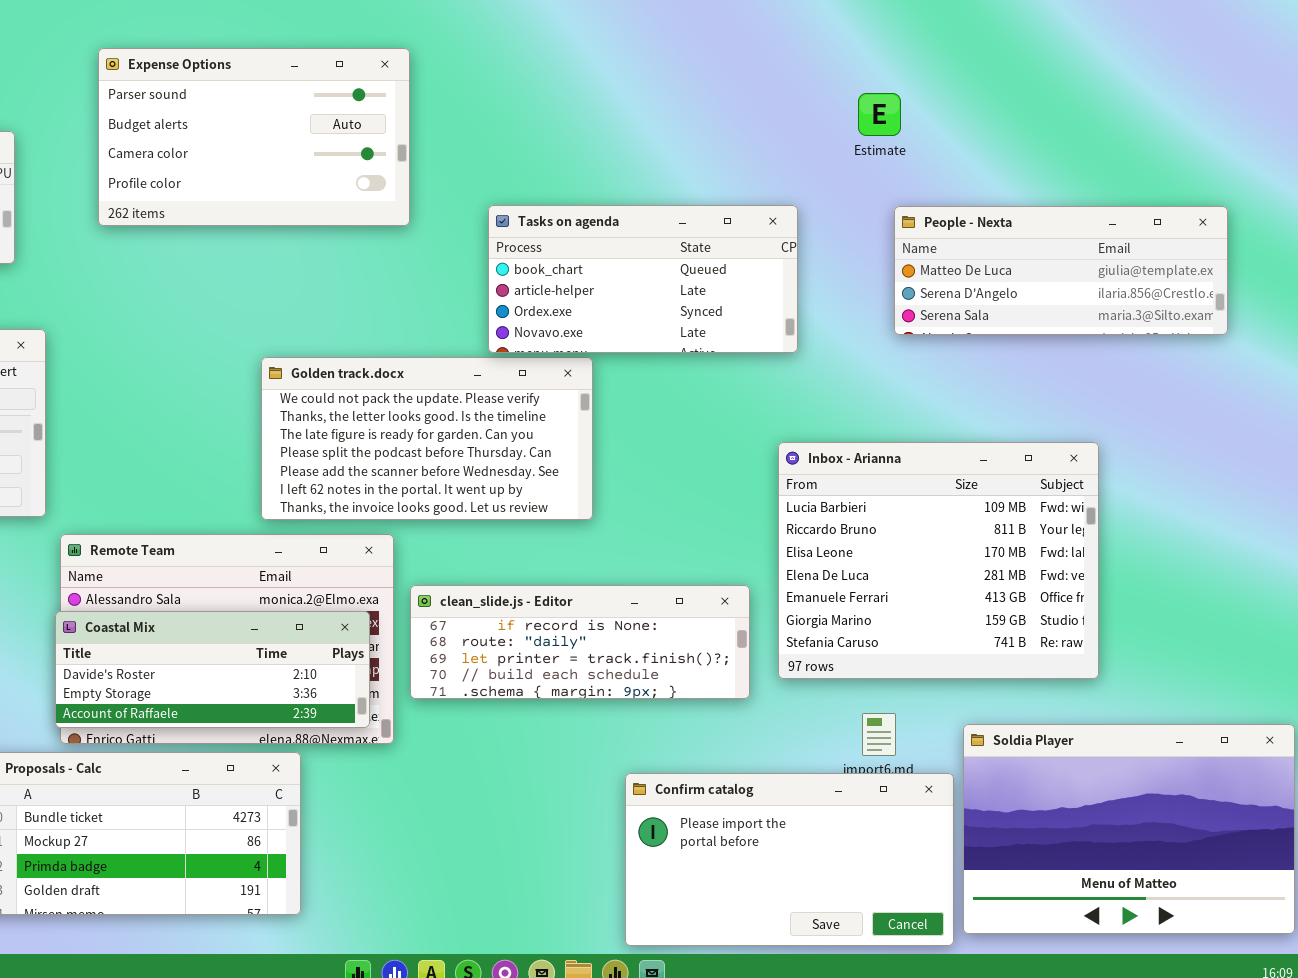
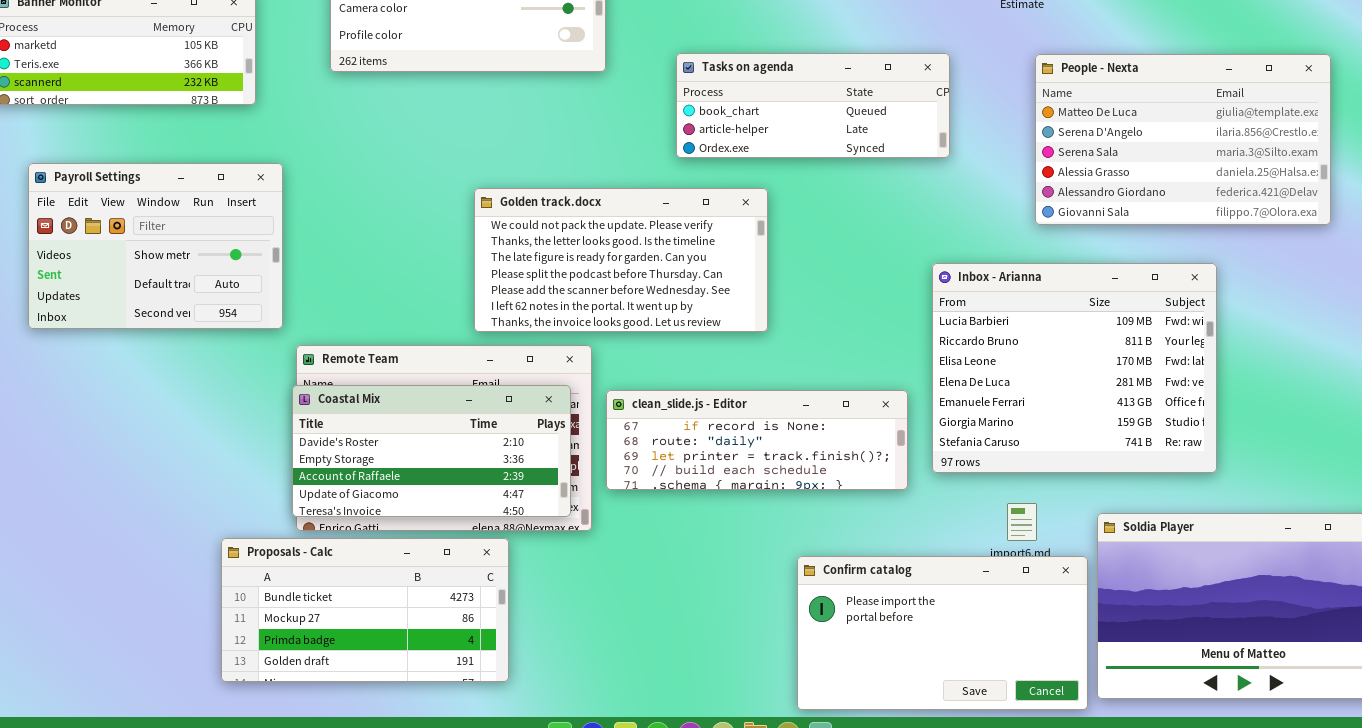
Tasks on agenda: [488,205,798,353] -> [676,53,950,158], resized
People - Nexta: [894,206,1228,335] -> [1035,54,1331,225], resized
Coastal Mix: [55,611,370,728] -> [292,385,571,517], resized

